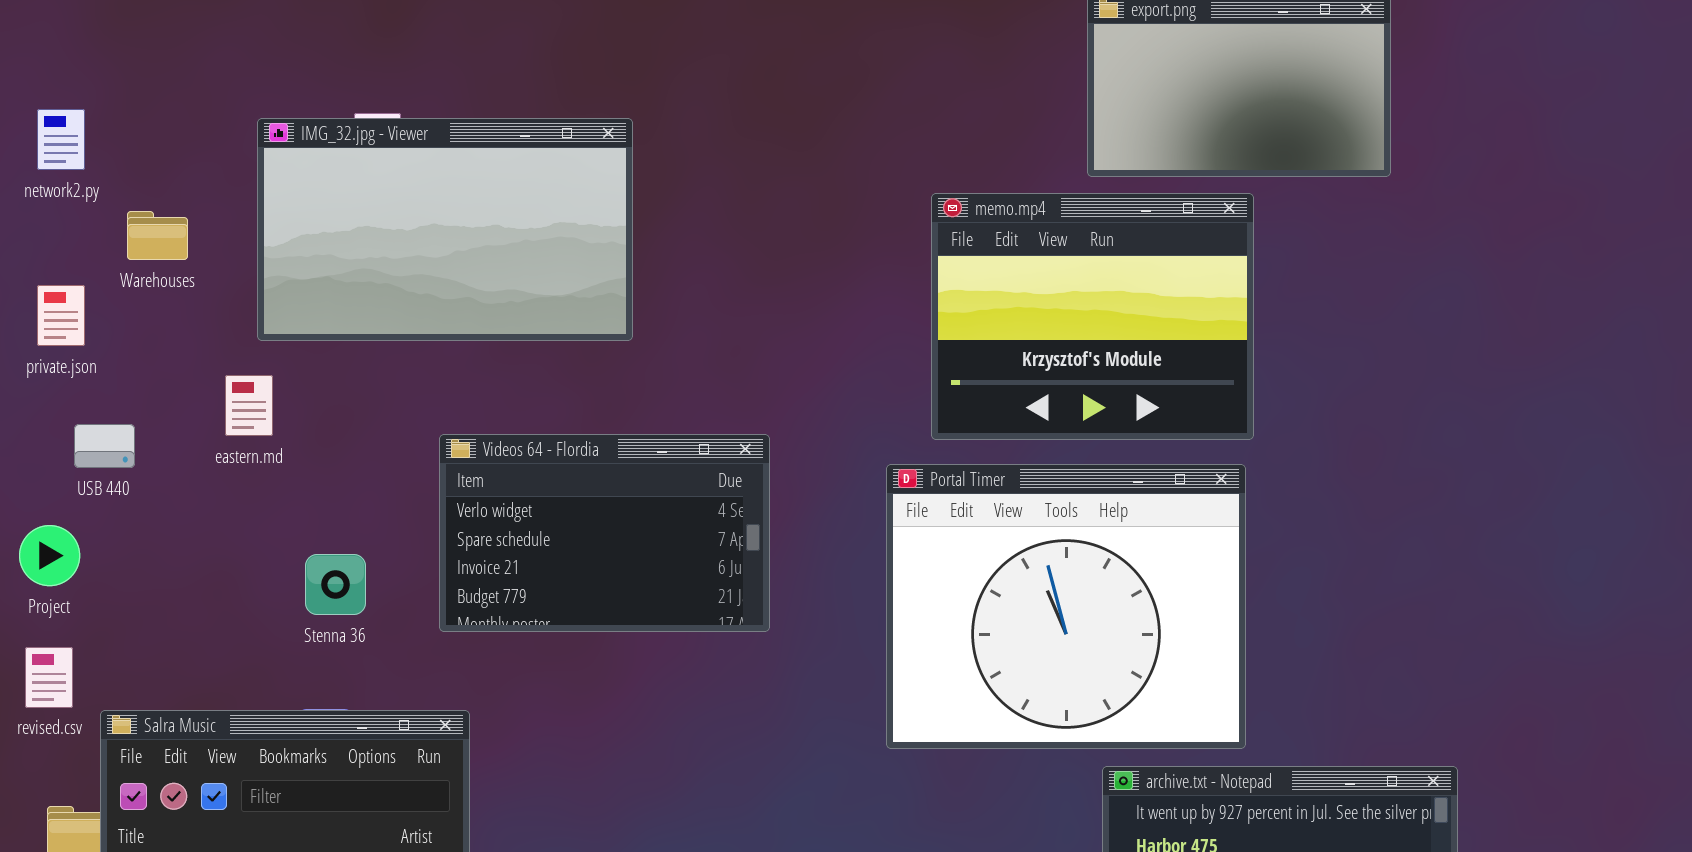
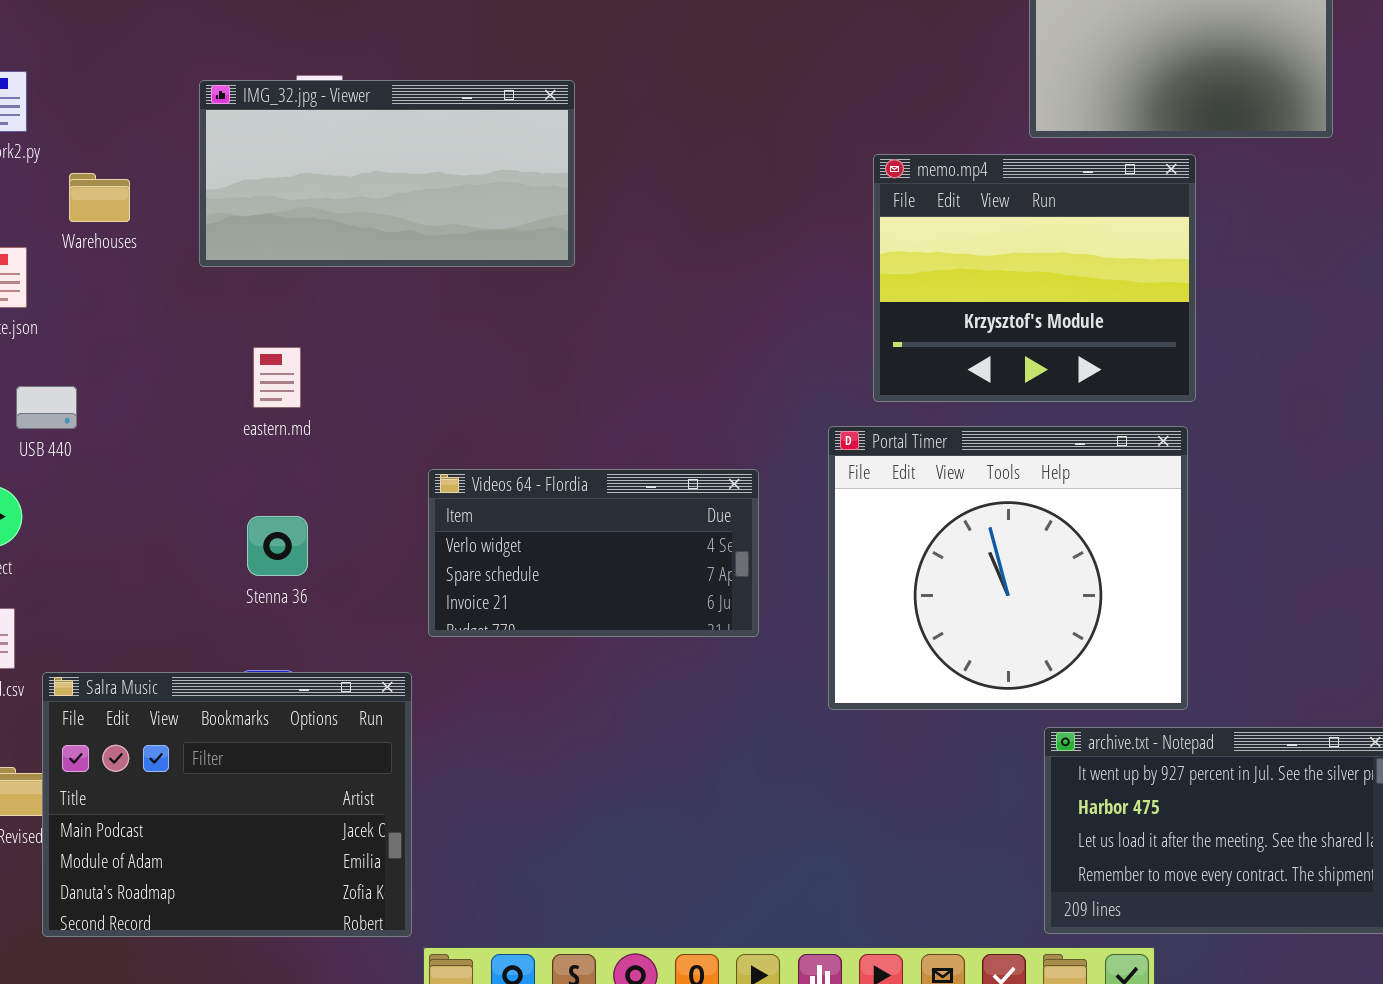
IMG_32.jpg - Viewer: [257,118,633,341] -> [199,80,575,267], resized
eastern.md: [225,375,273,436] -> [253,347,301,408], moved
Videos 64 - Flordia: [439,434,770,632] -> [428,469,759,637], moved, resized

